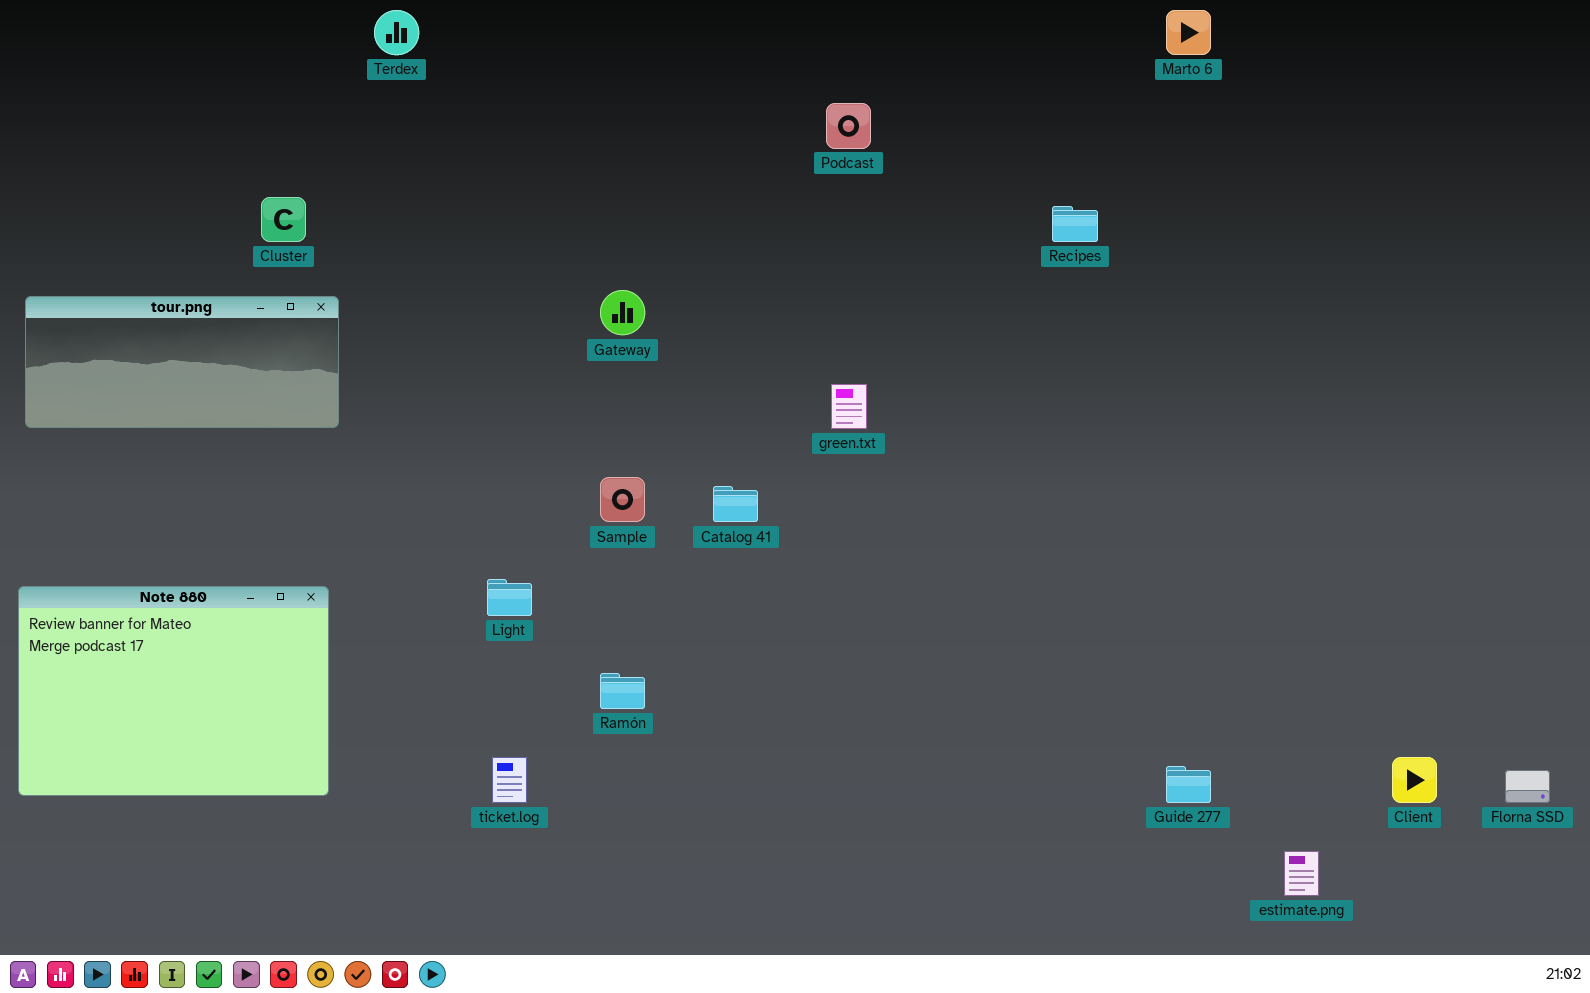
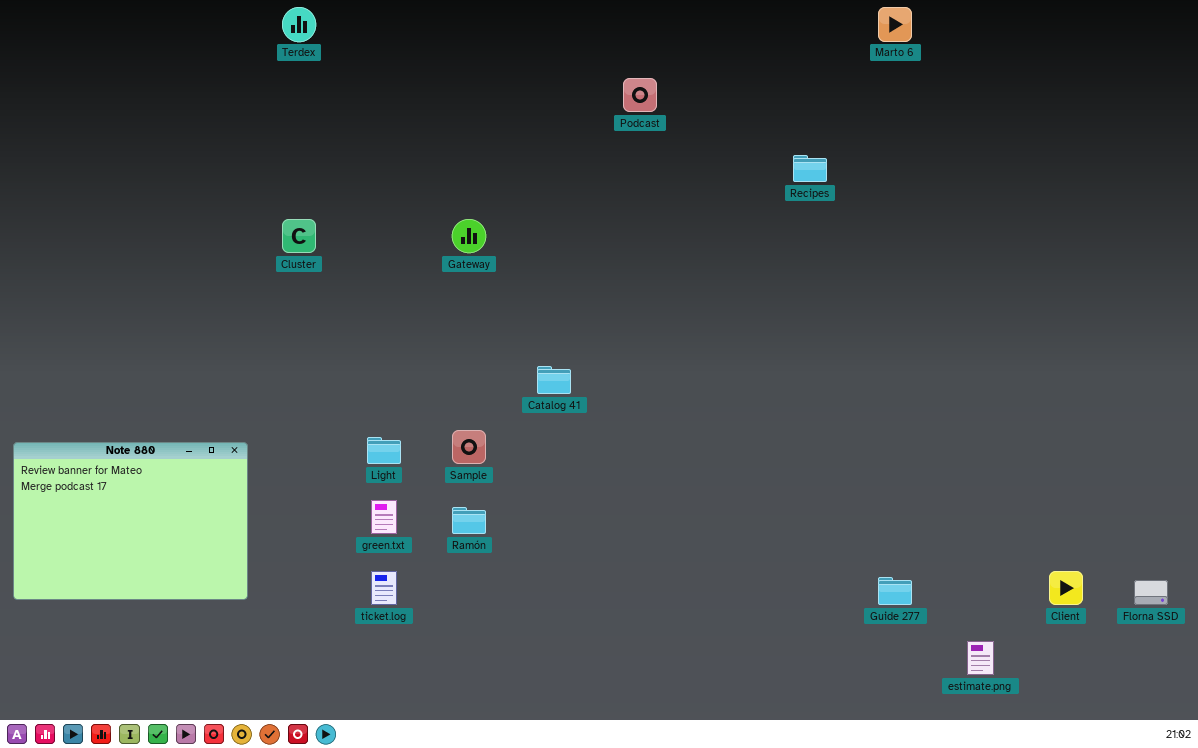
Cluster: [261,197,306,242] -> [282,219,316,253], moved
tour.png: [25,296,339,428] -> none, closed
green.txt: [831,384,867,429] -> [371,500,397,534], moved
Sample: [600,477,645,522] -> [452,430,486,464], moved

